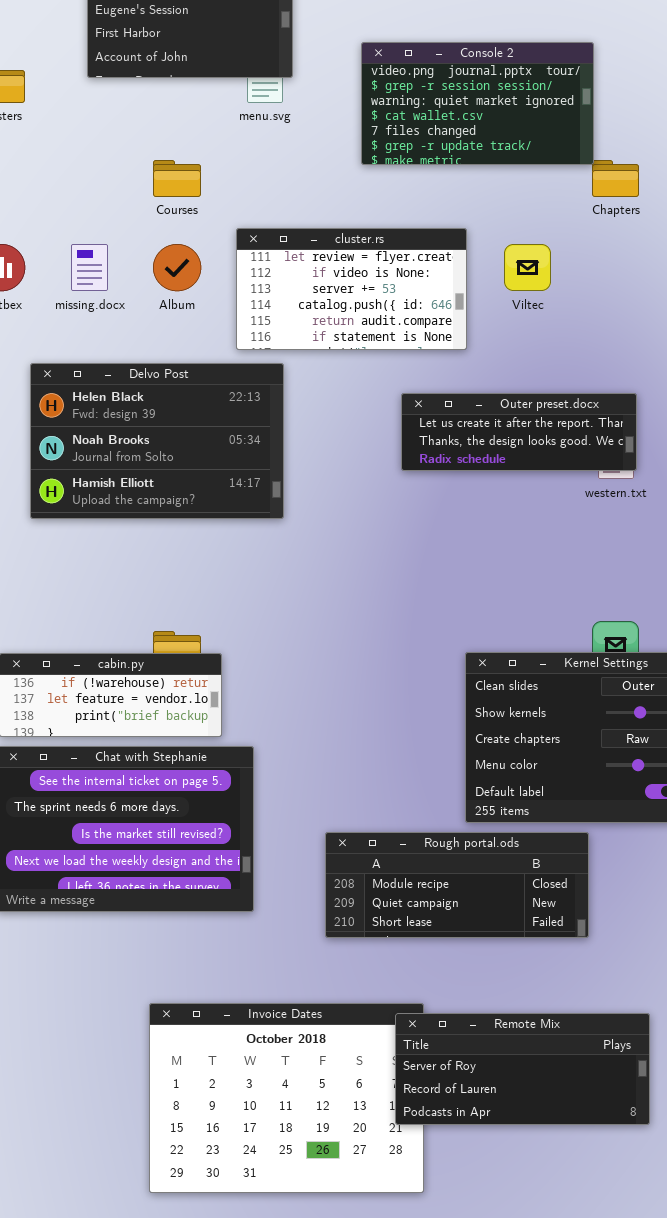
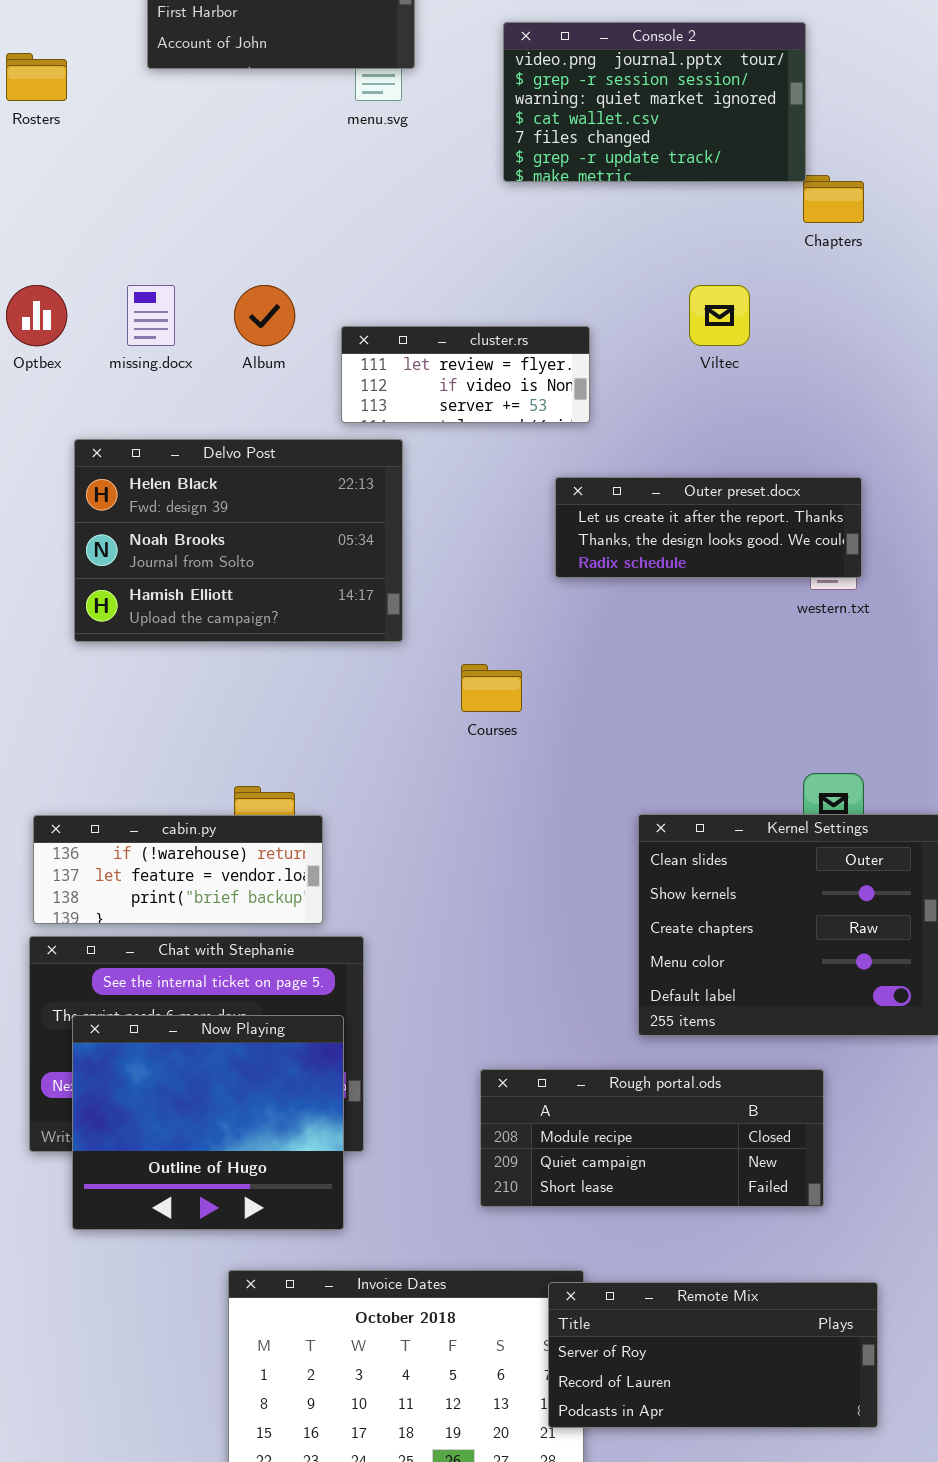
Courses: [153,160,201,197] -> [461,664,522,712], moved
cluster.rs: [236,228,467,350] -> [341,326,590,423], resized
Now Playing: none -> [72,1015,344,1230], opened
Rough portal.ods: [325,832,589,938] -> [480,1069,824,1207], moved

